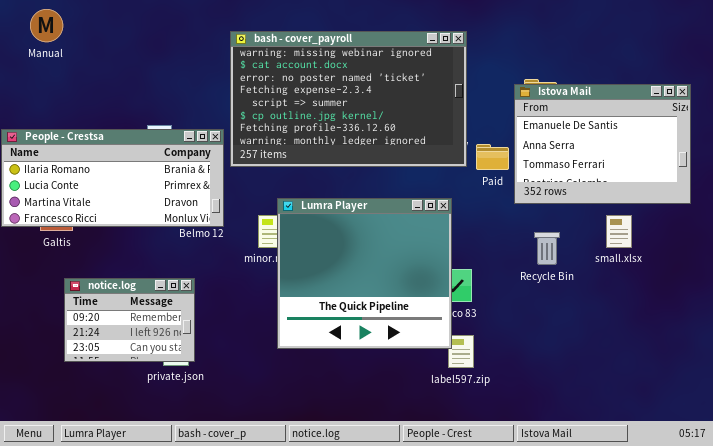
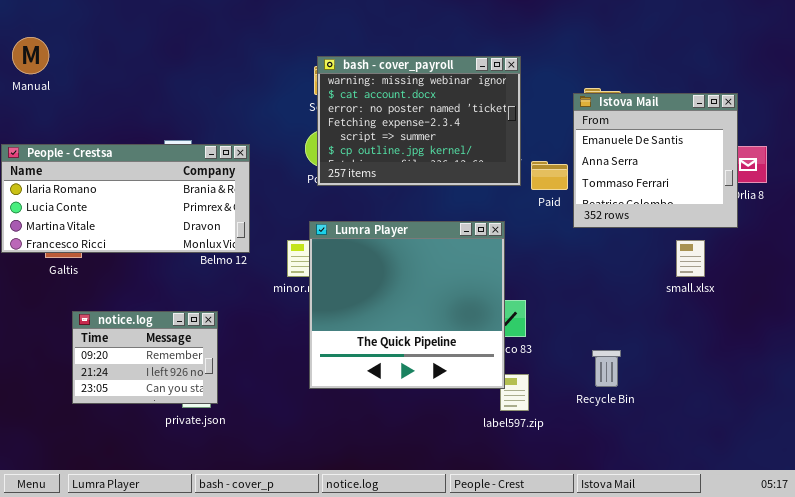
Manual: [30,9,63,42] -> [12,37,49,74], moved
bash - cover_payroll: [230,31,467,167] -> [317,56,521,186], resized
Istova Mail: [514,84,691,204] -> [573,93,738,228], resized
Recycle Bin: [534,232,560,265] -> [592,350,621,387], moved

